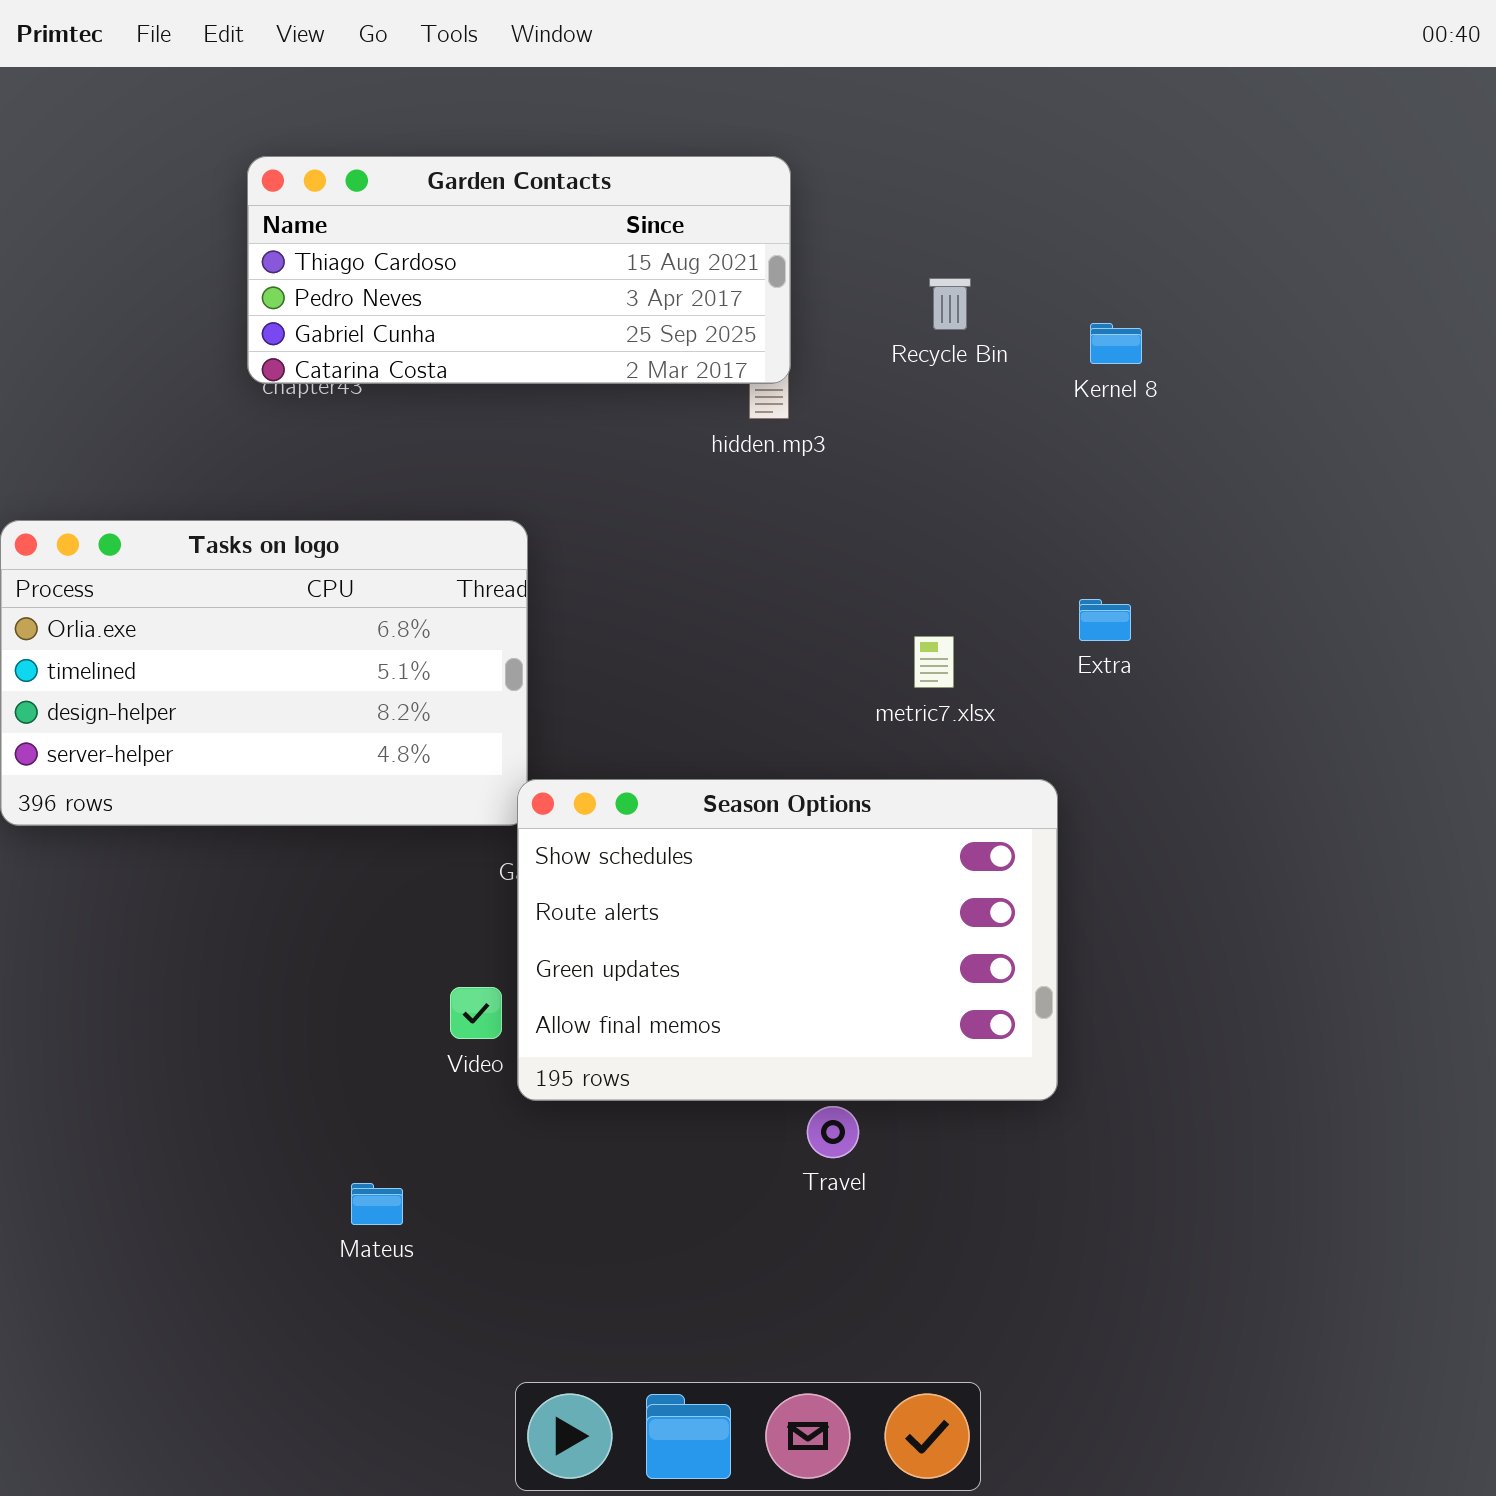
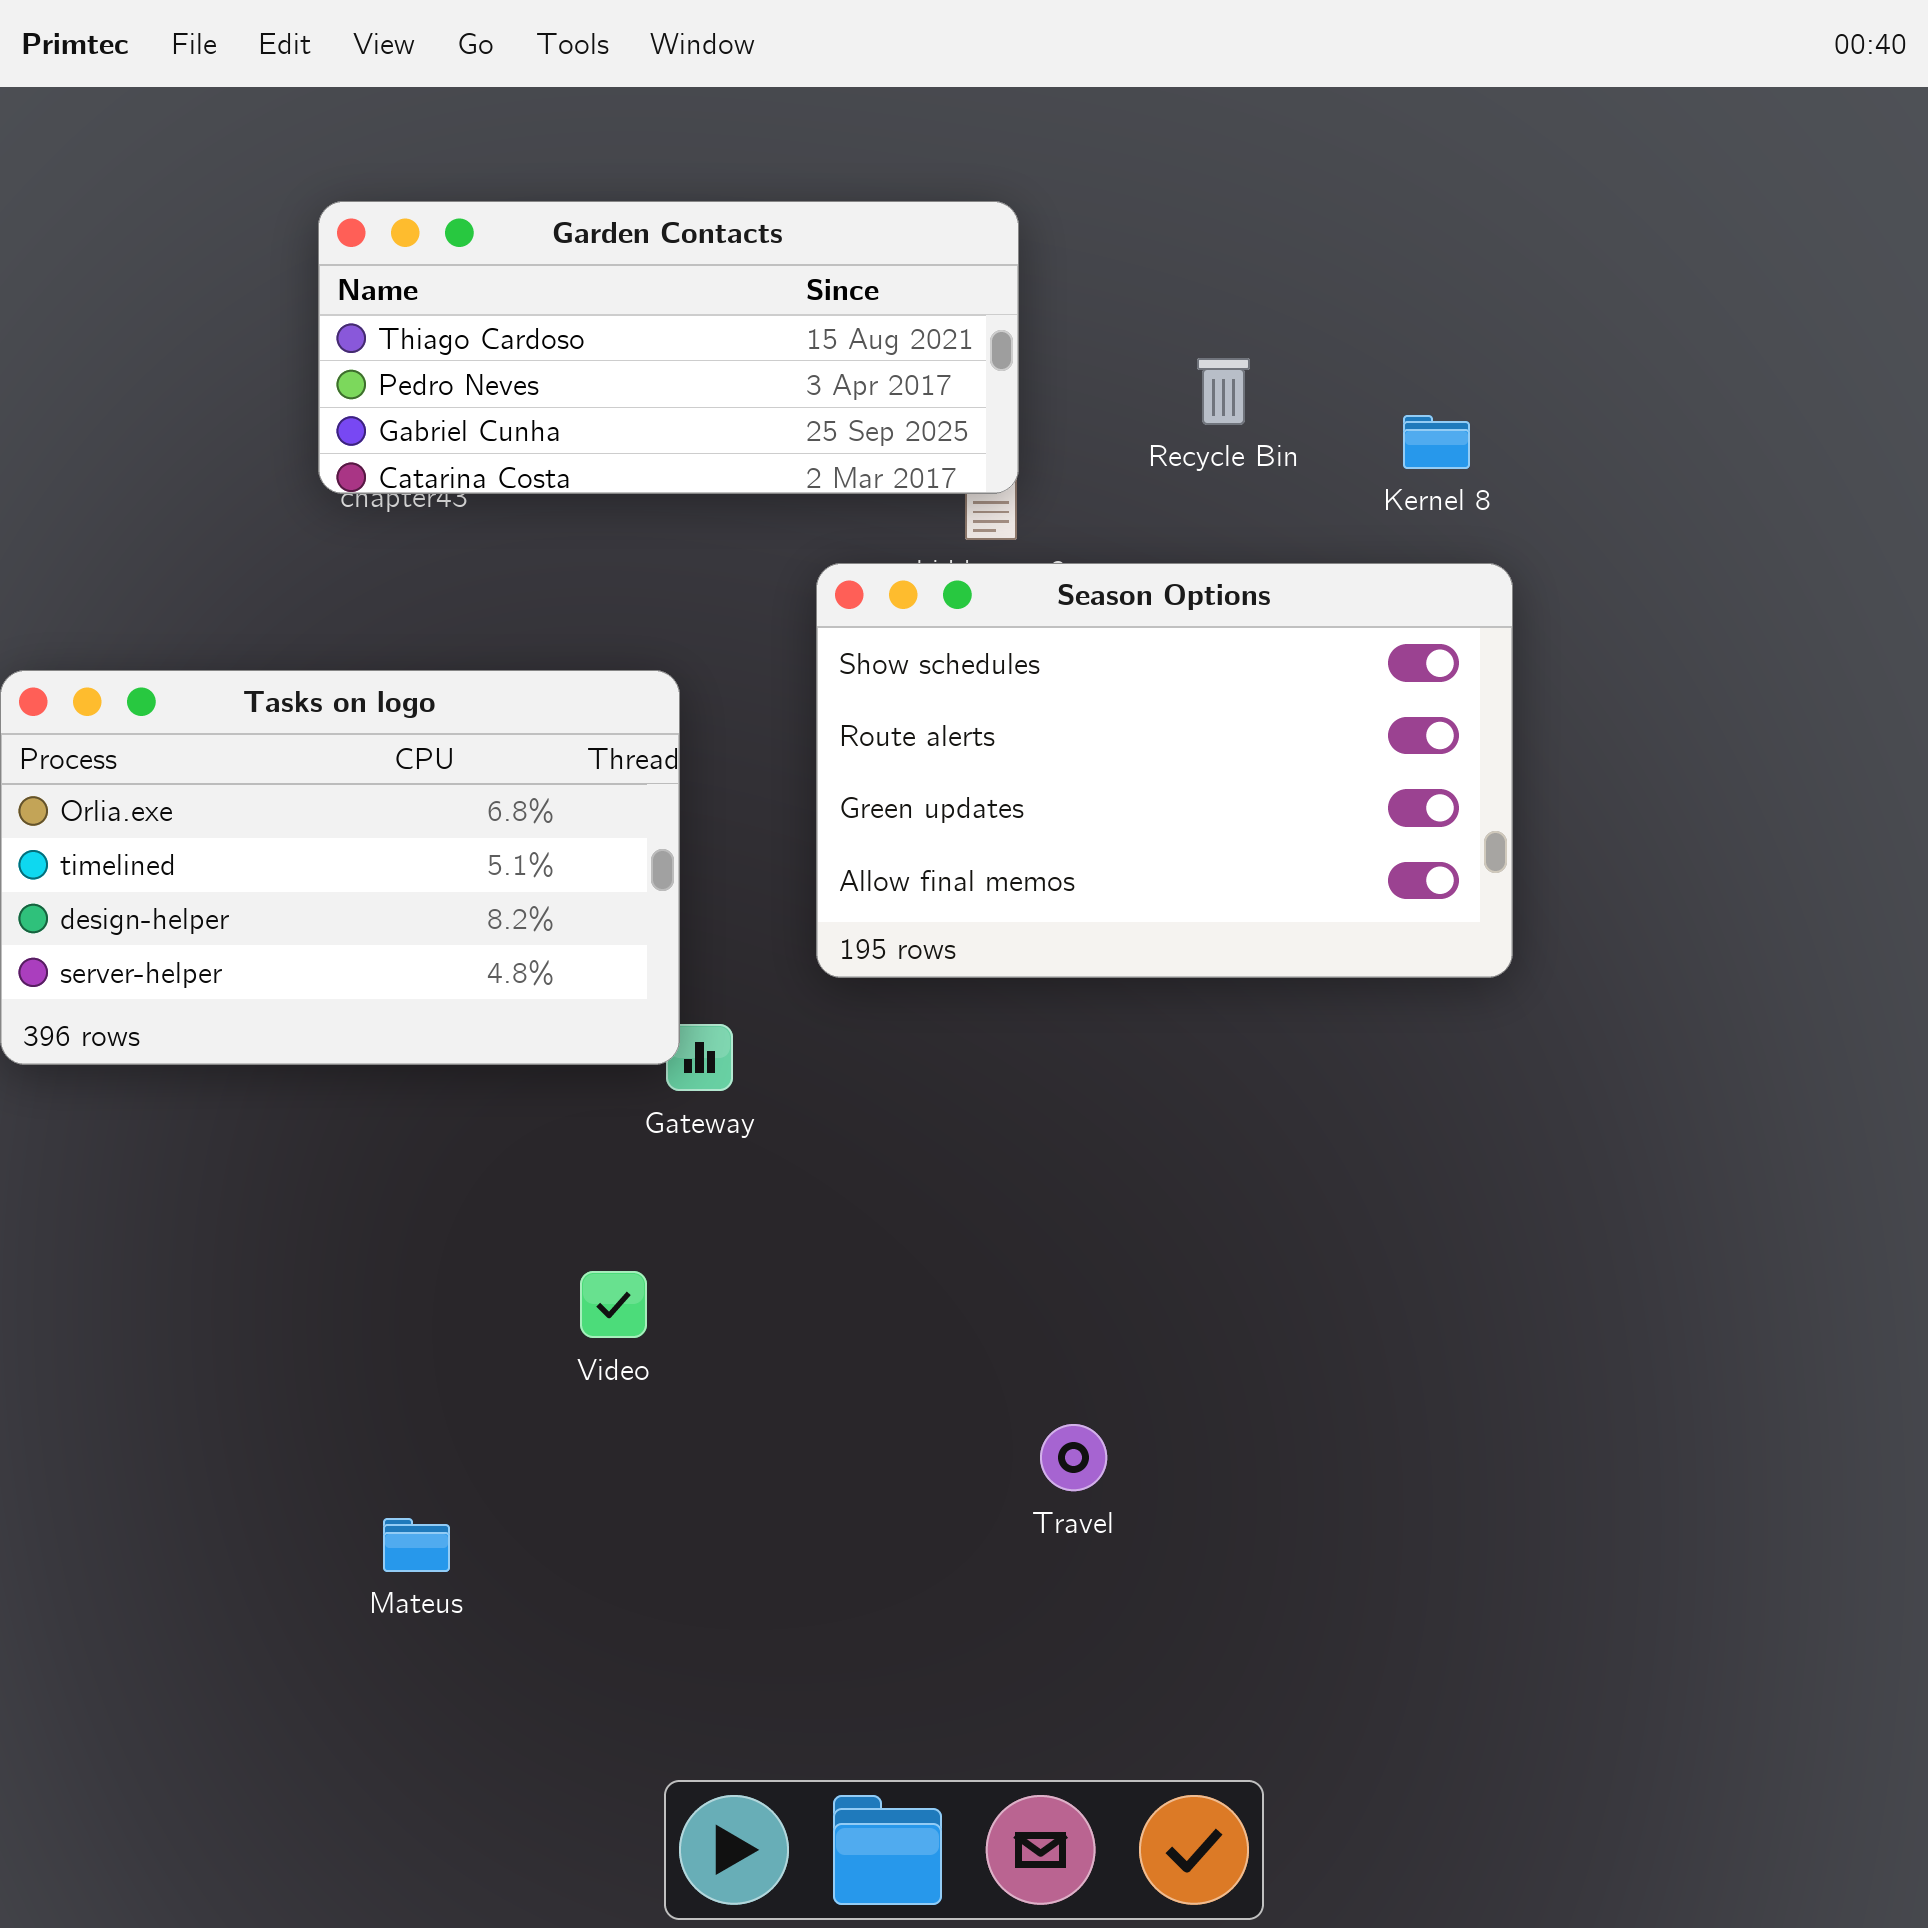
Season Options: [517,779,1058,1101] -> [816,563,1513,978], moved
Mateus: [351,1183,403,1225] -> [383,1518,450,1572], moved

